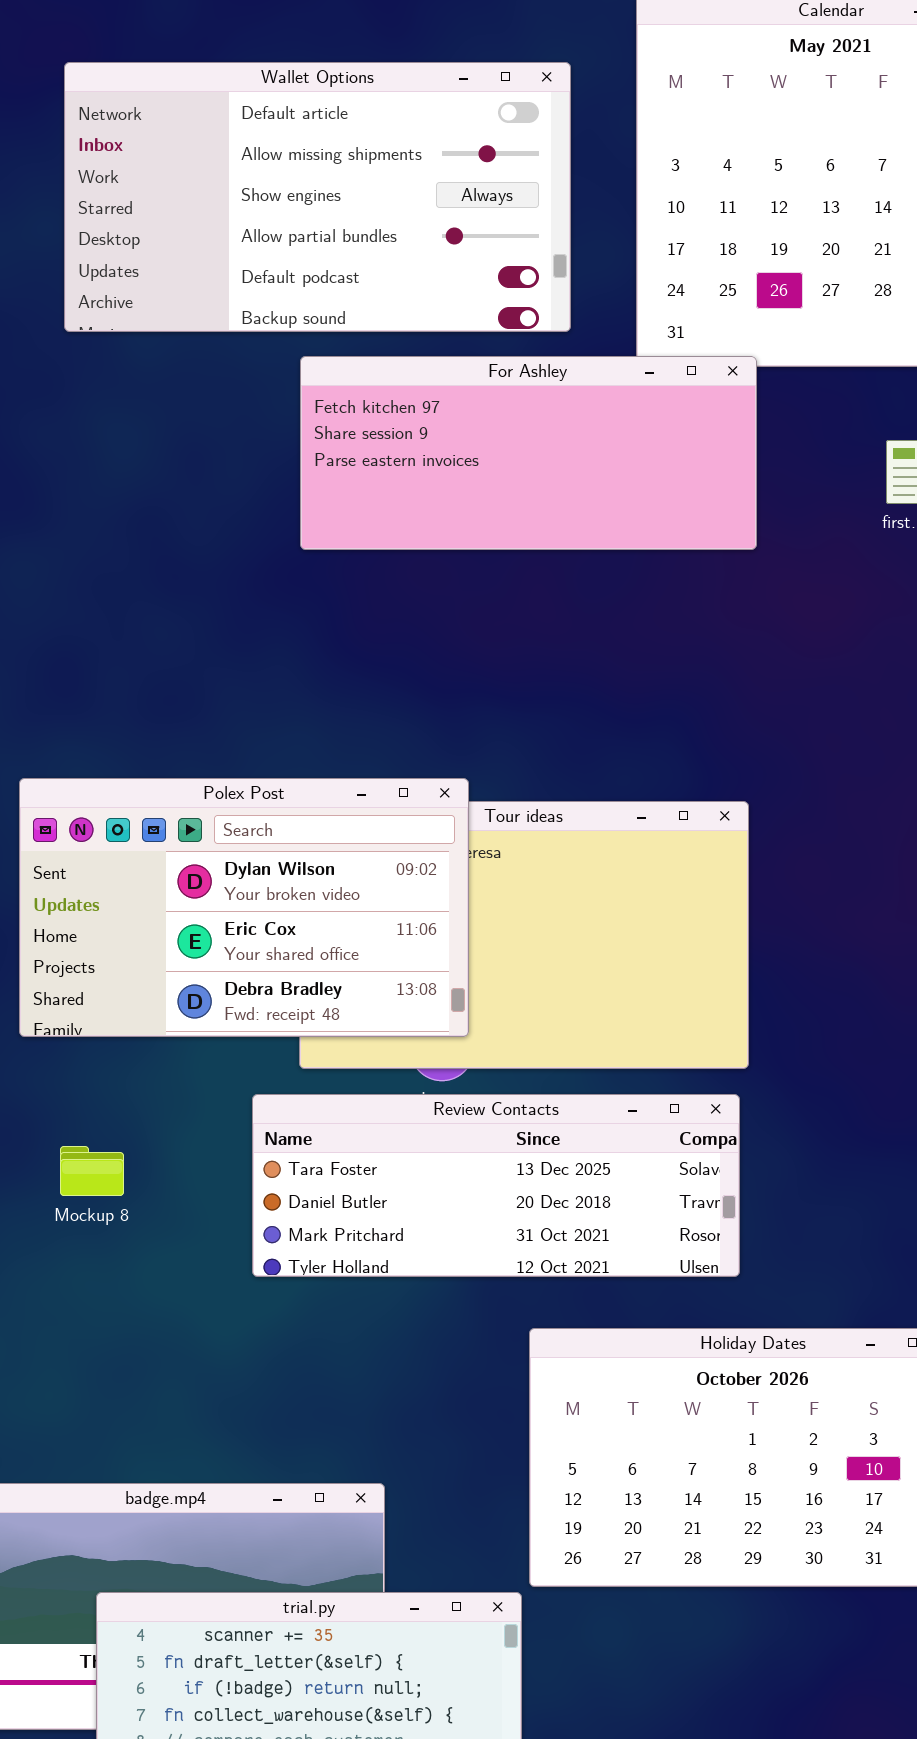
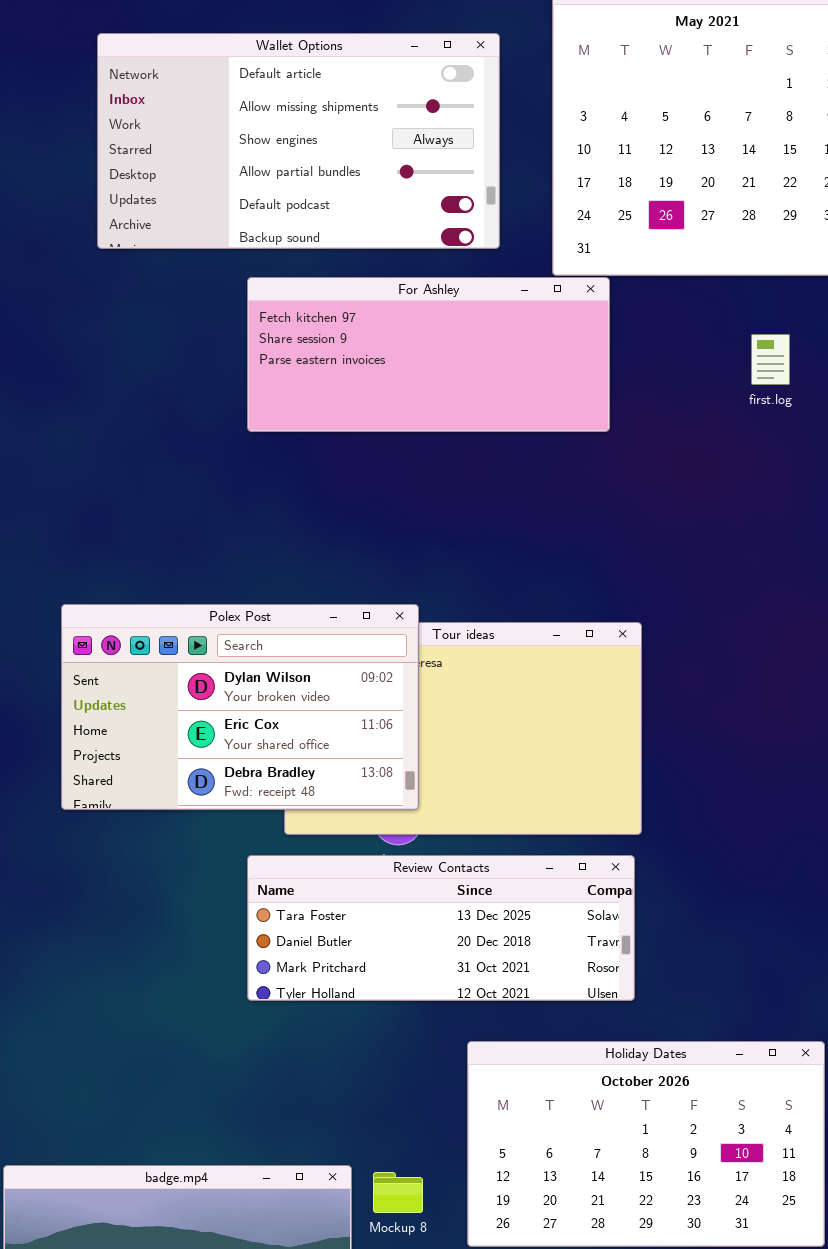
For Ashley: [300,356,757,550] -> [247,277,610,432], moved
Mockup 8: [60,1146,124,1196] -> [373,1172,423,1213], moved

